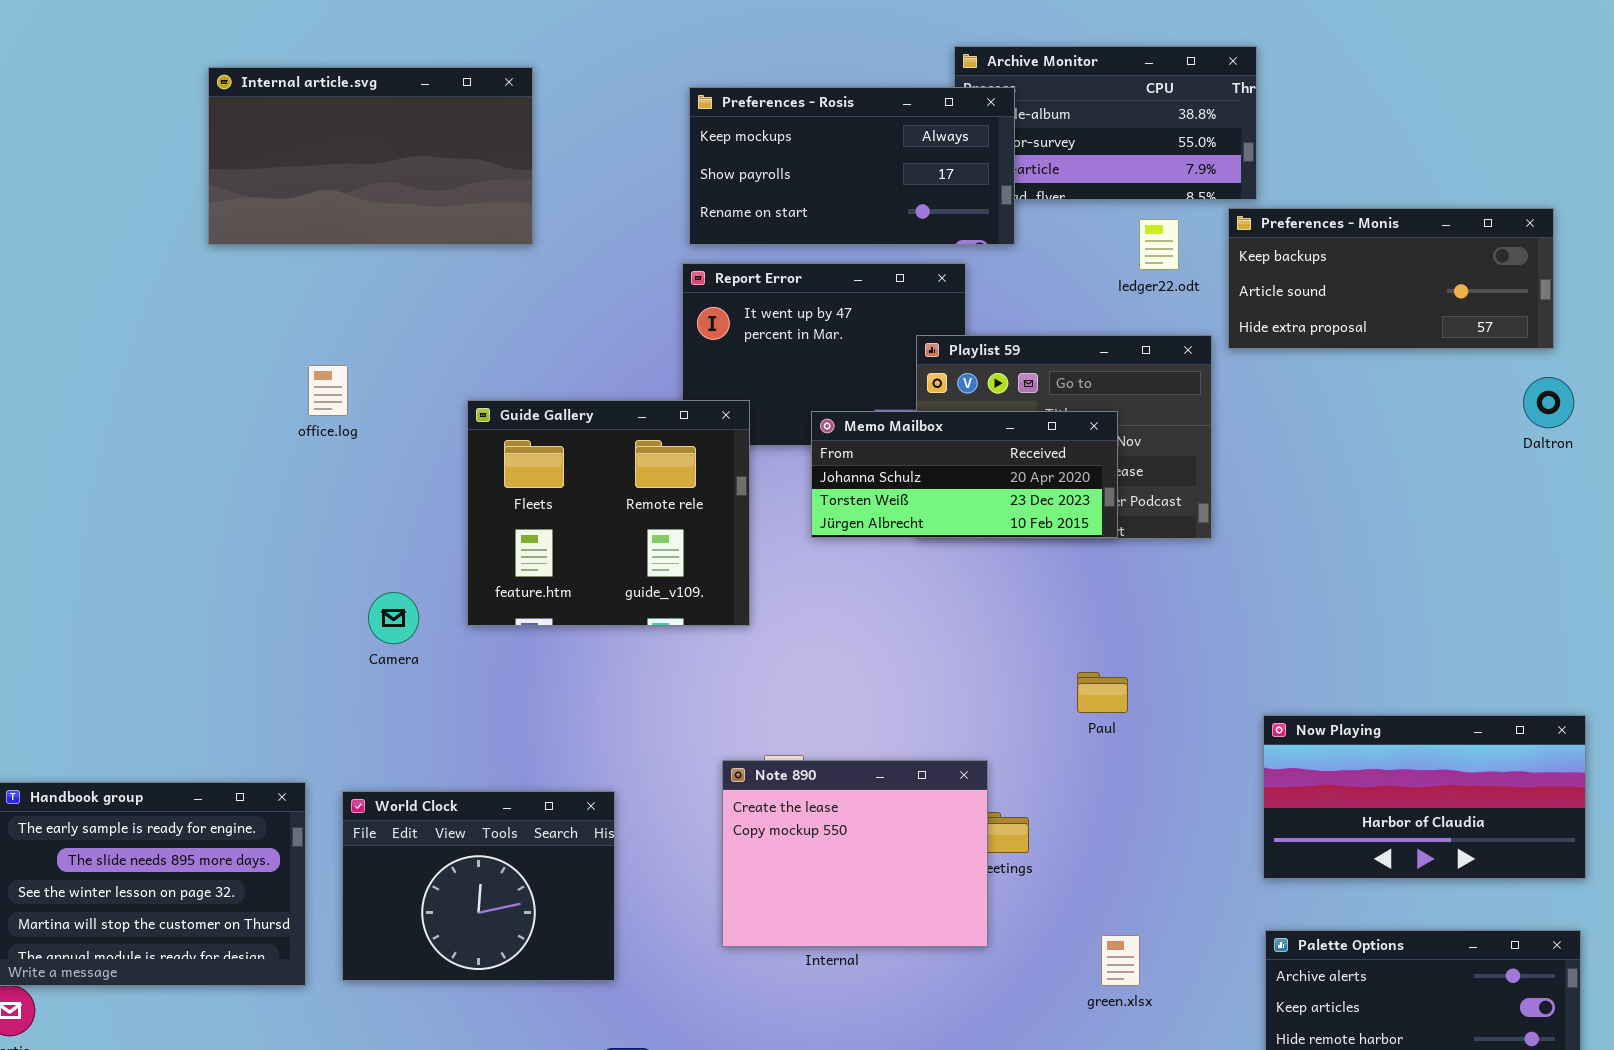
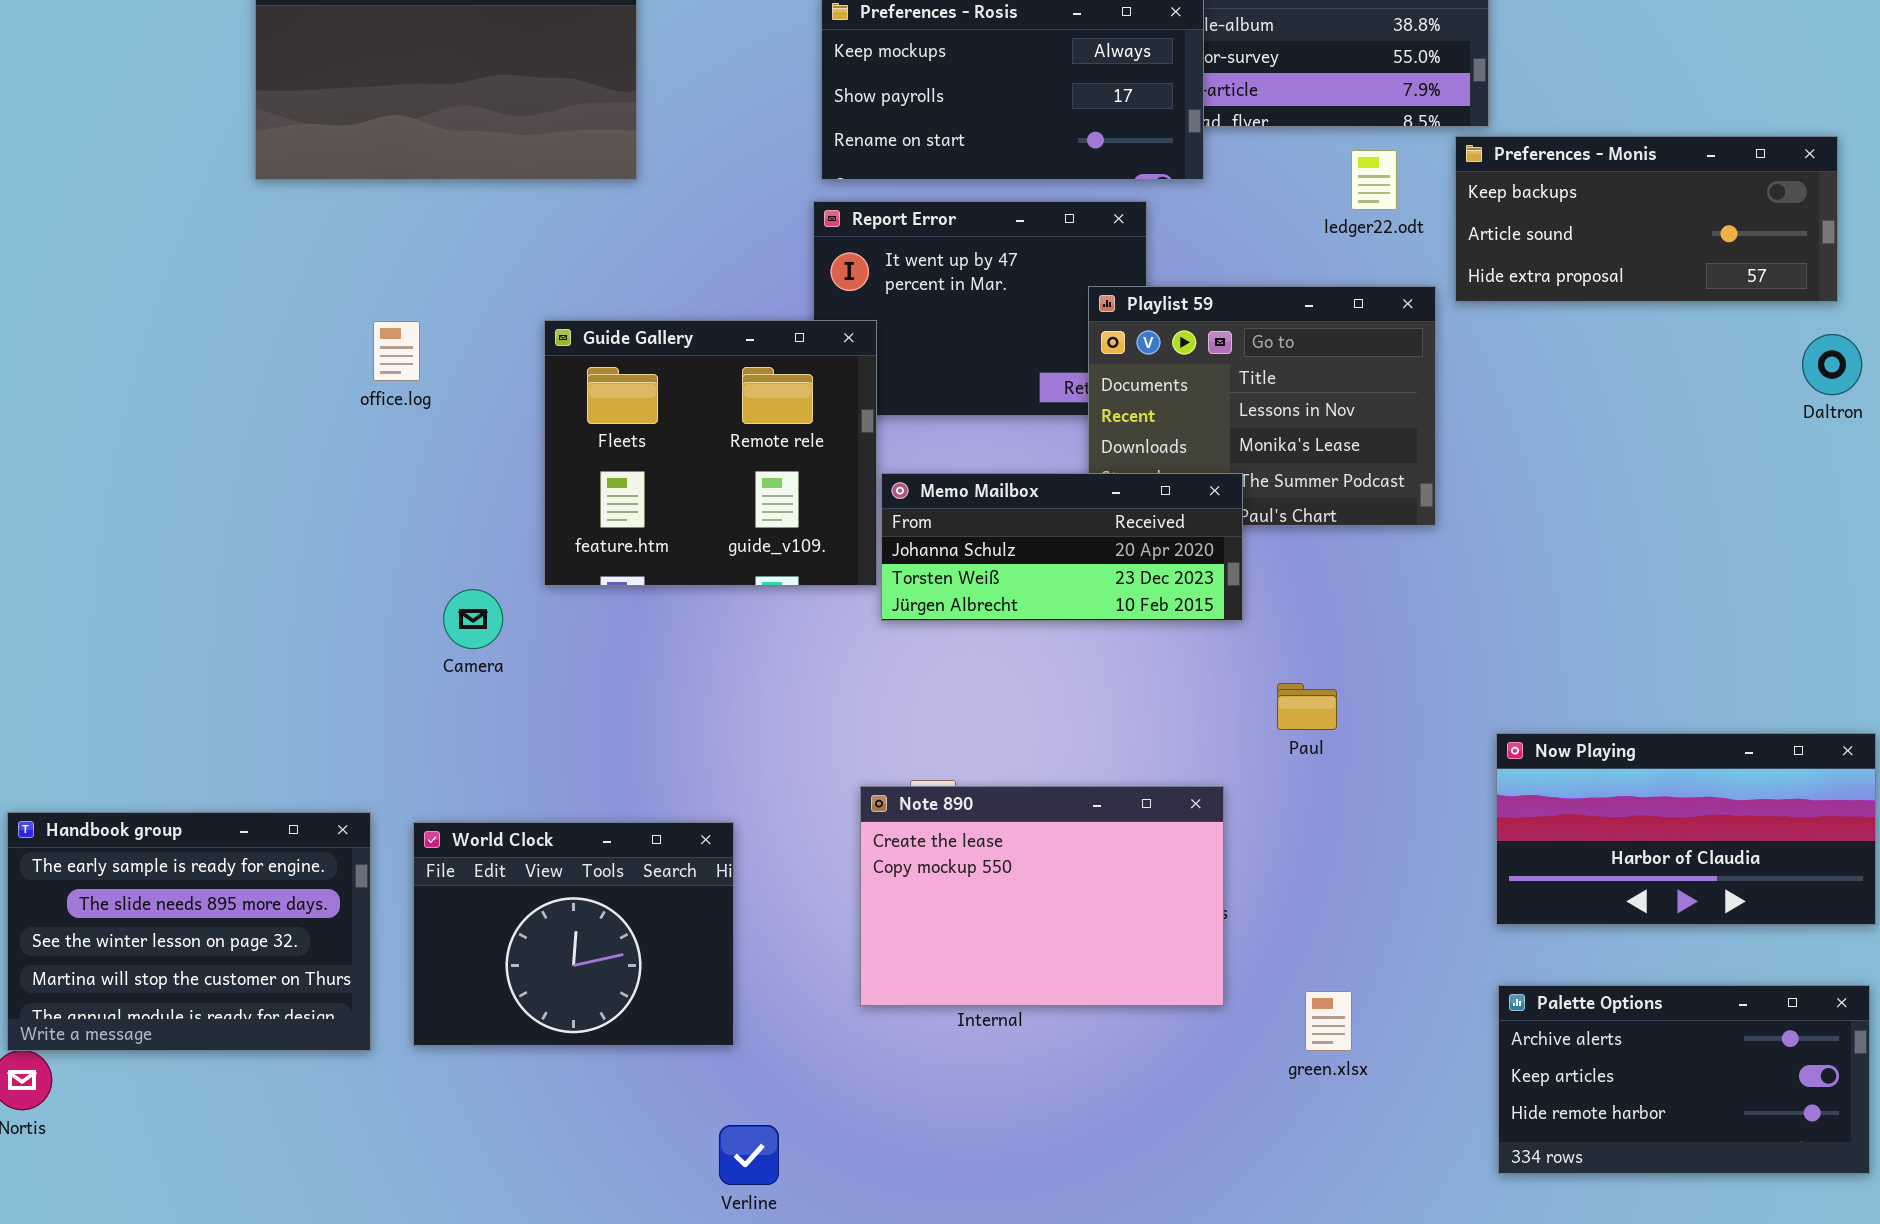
Guide Gallery: [467,400,750,626] -> [544,320,877,586], moved
Memo Mailbox: [811,411,1118,538] -> [881,473,1243,621], moved
Note 890: [722,760,988,947] -> [860,786,1224,1006], resized

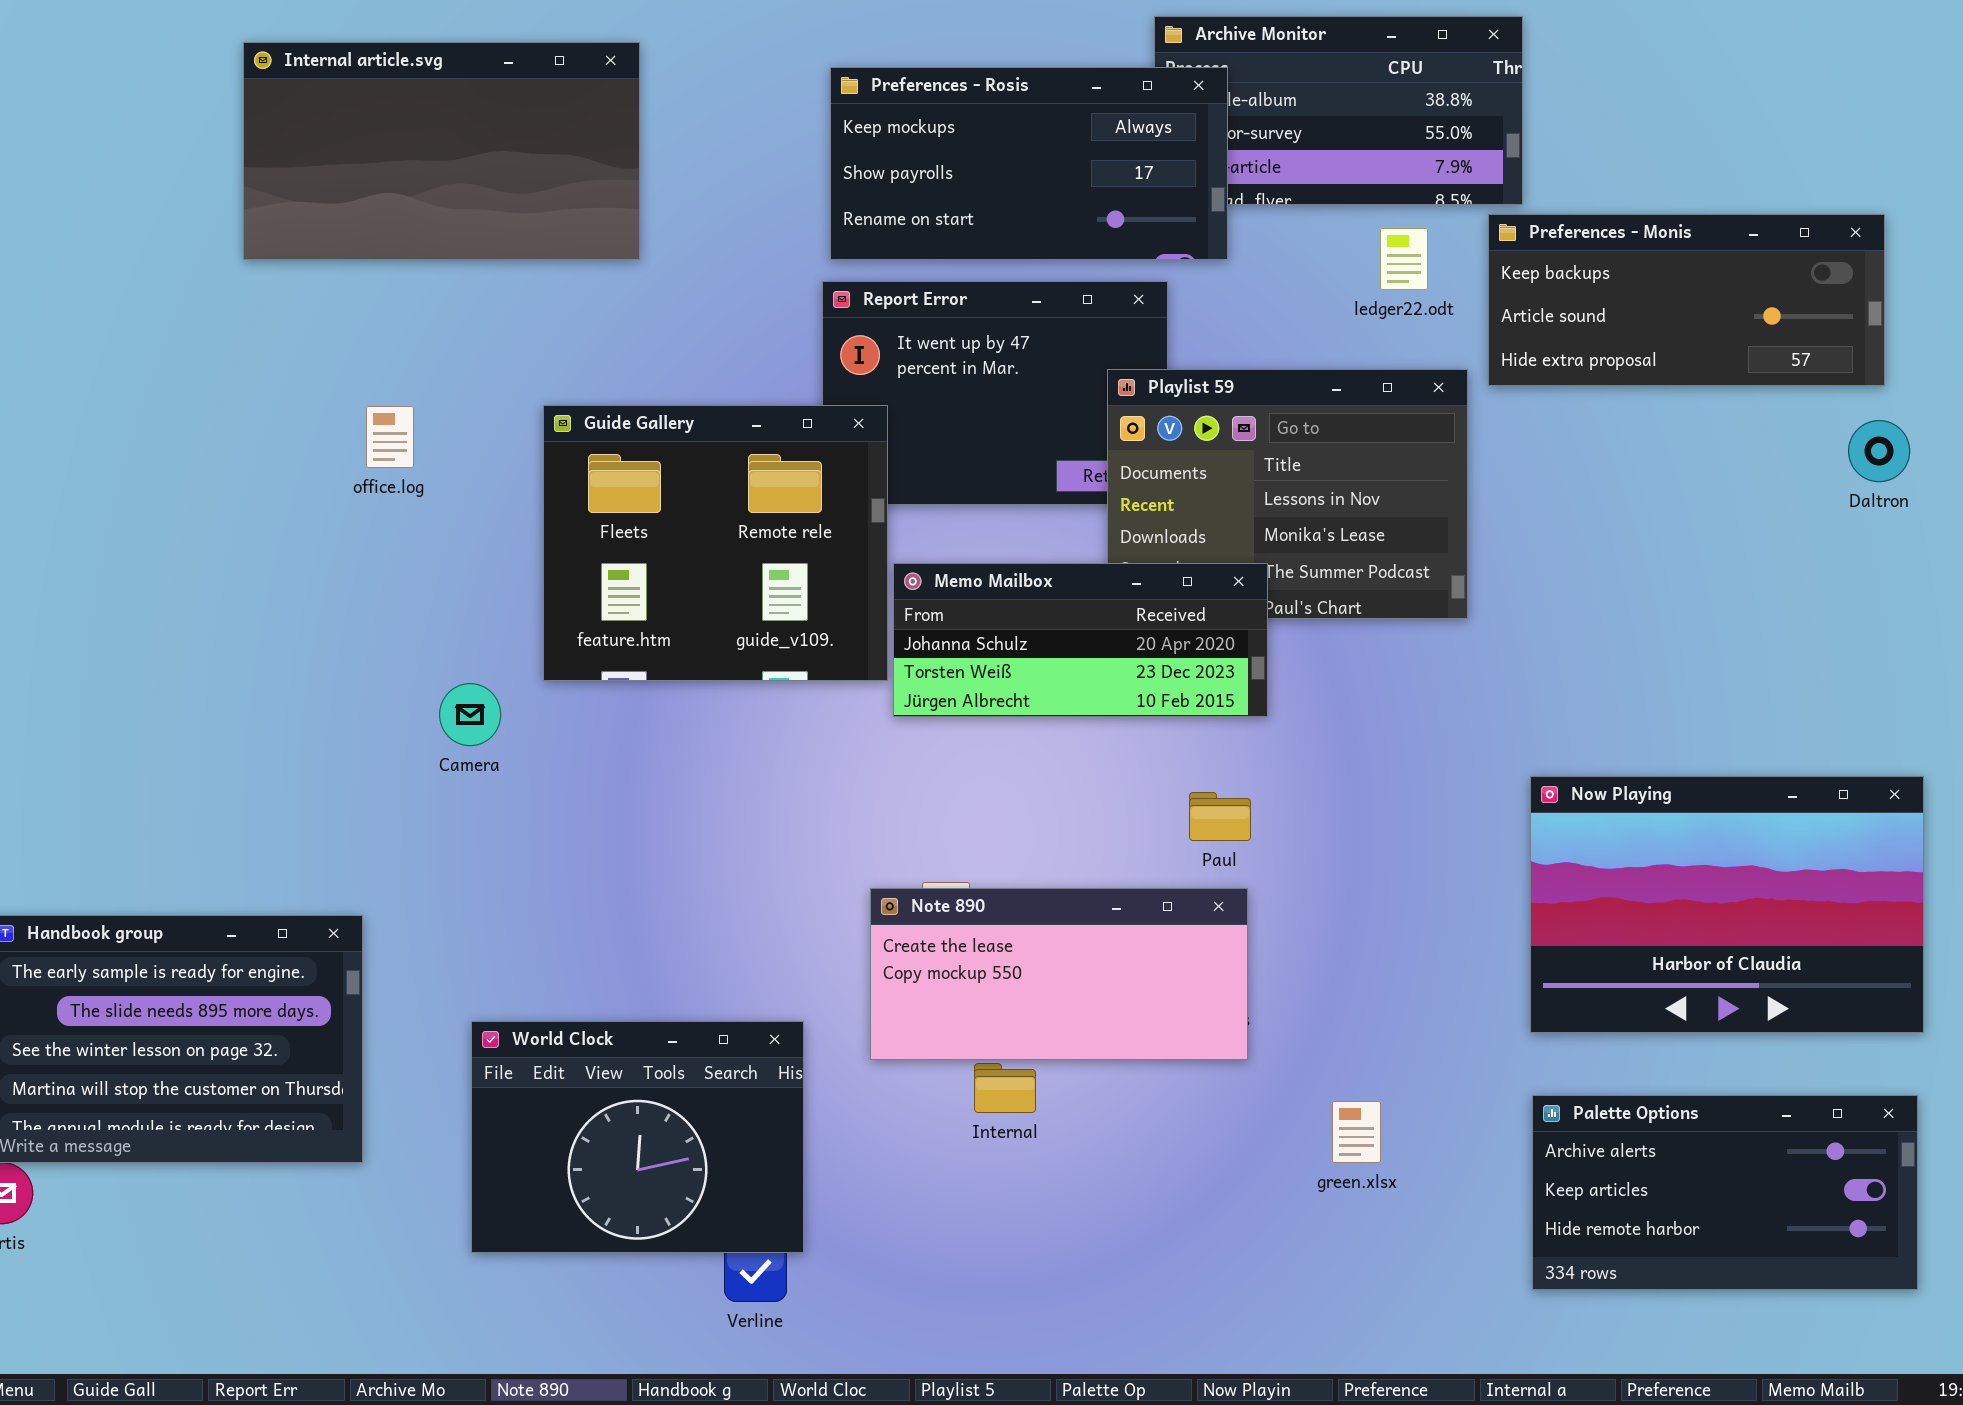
Paul: [1277,683,1337,730] -> [1189,792,1251,841], moved
Now Playing: [1496,733,1876,925] -> [1530,776,1924,1033], resized
Note 890: [860,786,1224,1006] -> [870,888,1248,1060], resized
World Clock: [413,822,734,1046] -> [471,1021,804,1253], moved

